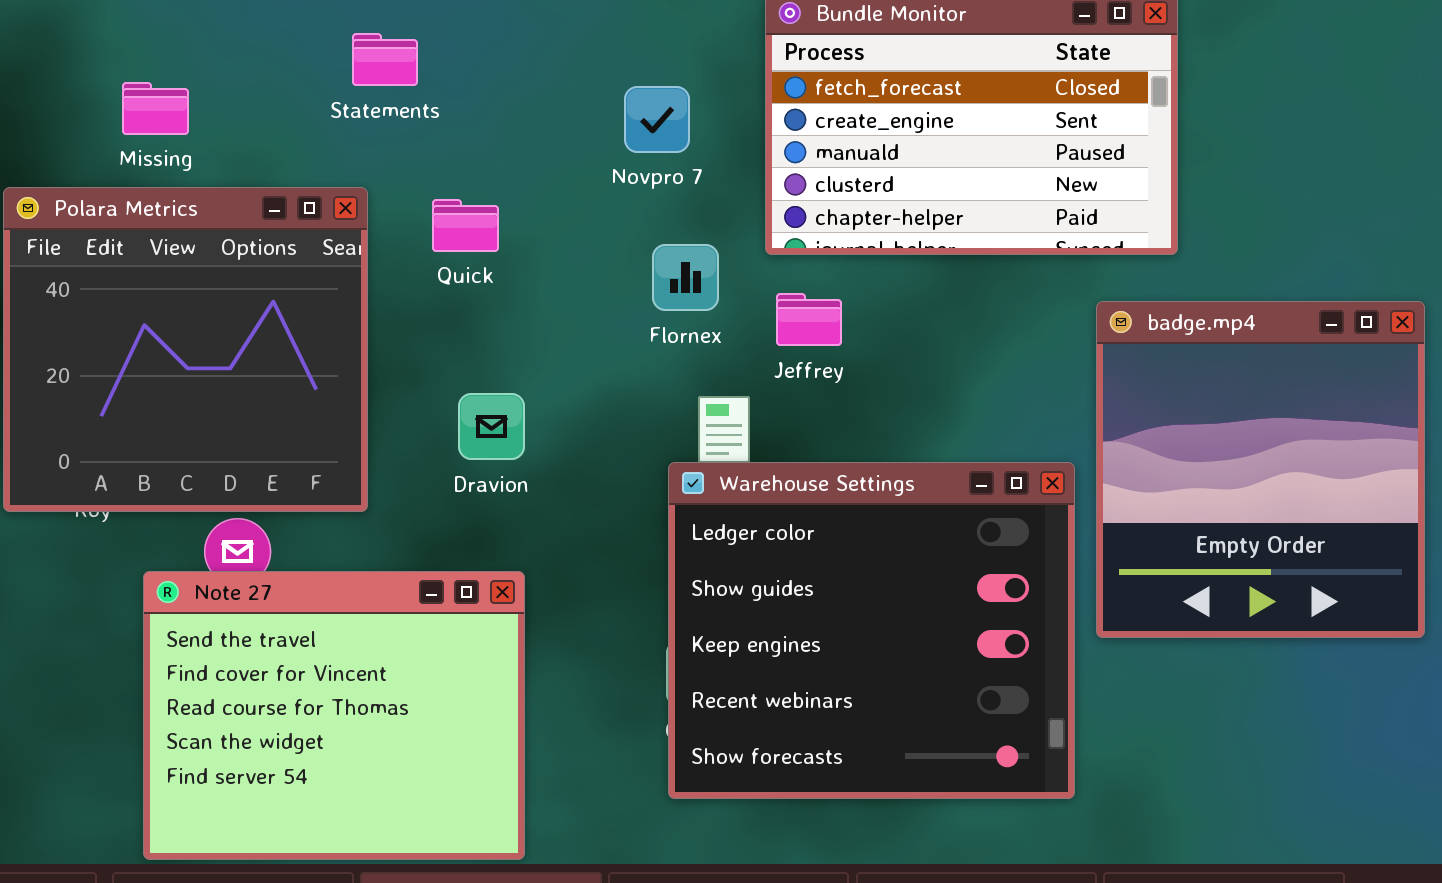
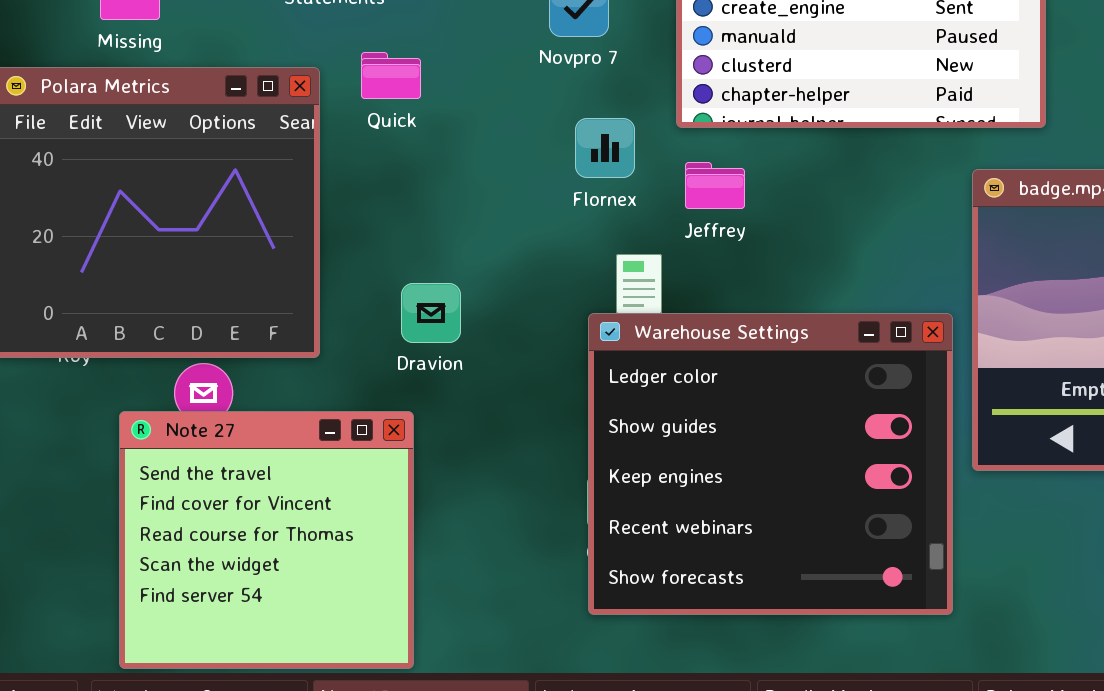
Quick: [432,199,499,252] -> [361,52,421,99], moved
Dravion: [458,393,525,460] -> [401,283,461,343], moved
Note 27: [143,571,525,860] -> [119,411,414,669], resized

